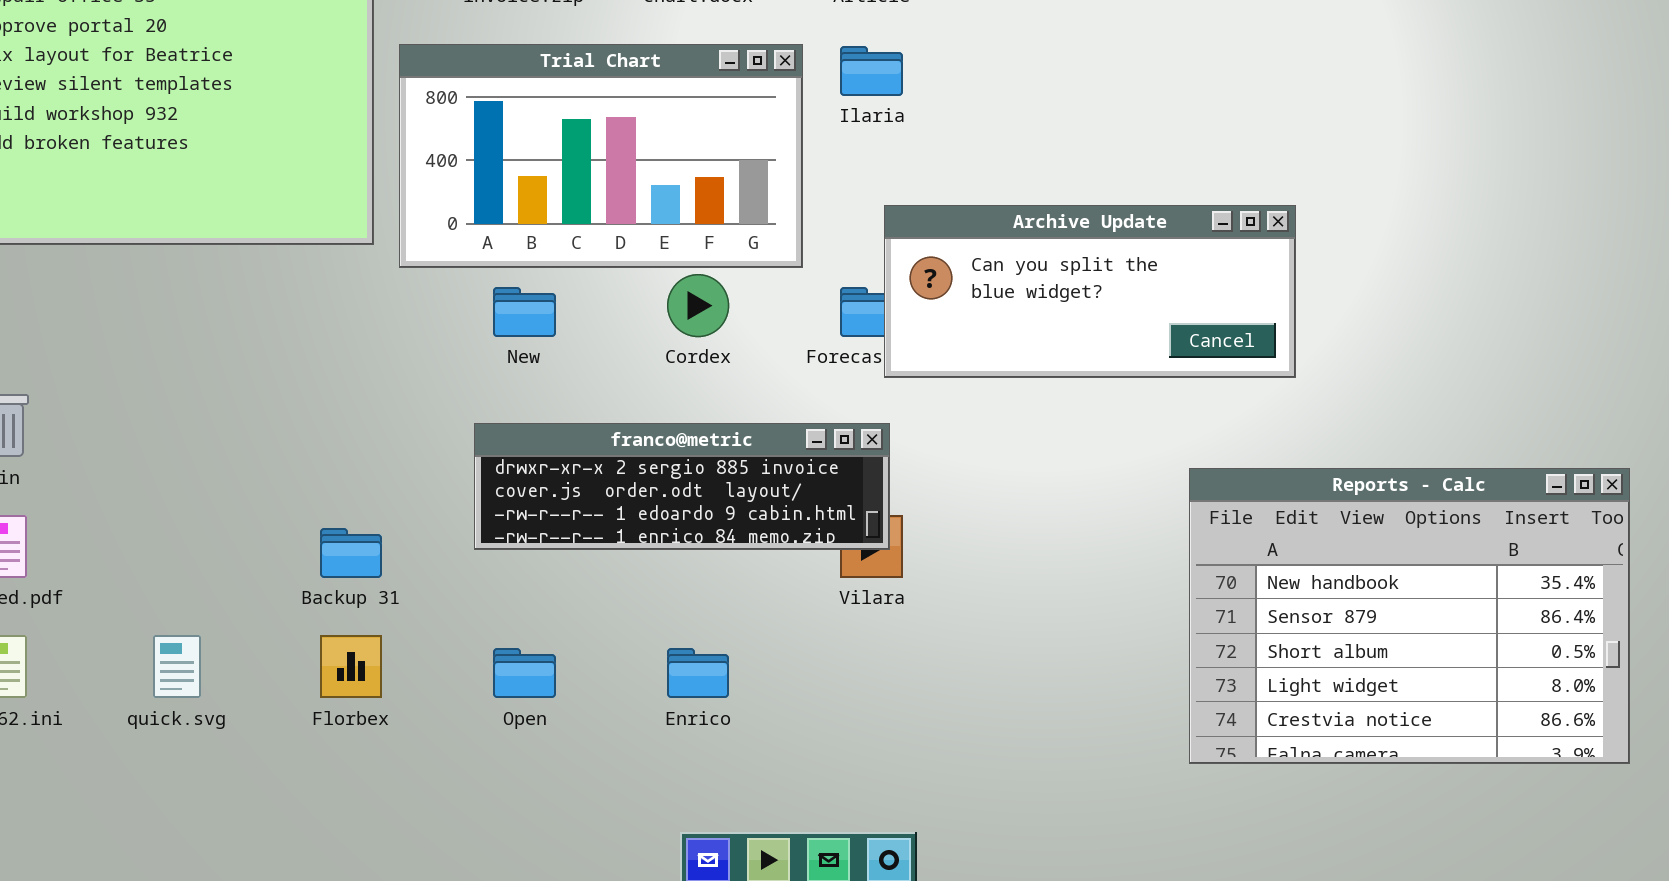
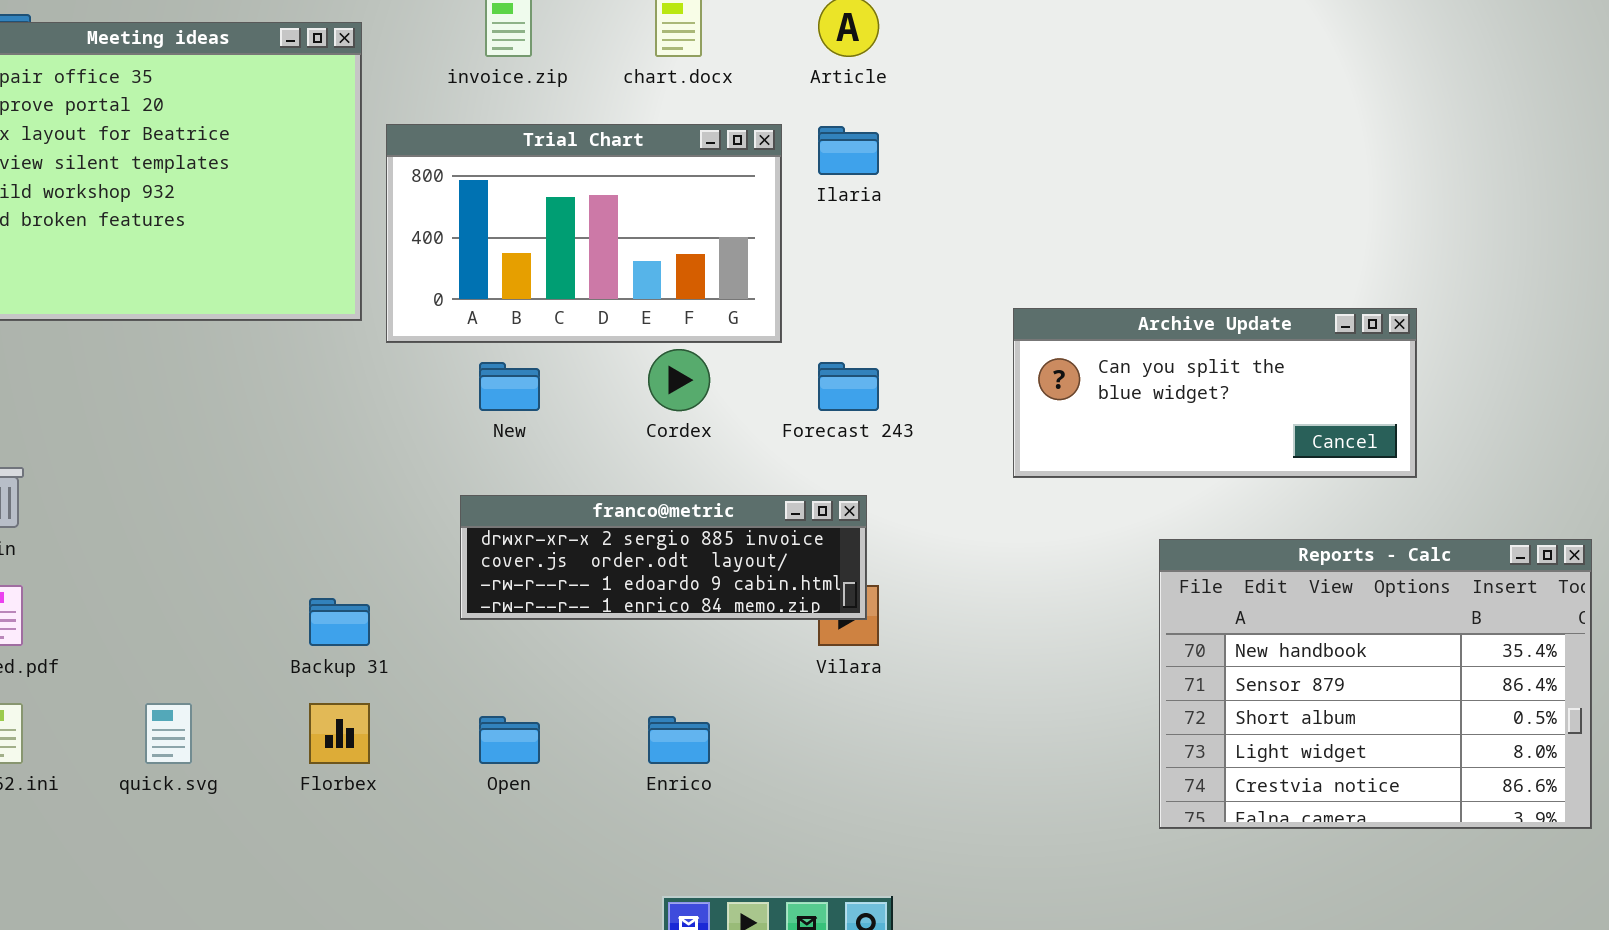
Archive Update: [884,205,1296,378] -> [1013,308,1417,478], moved

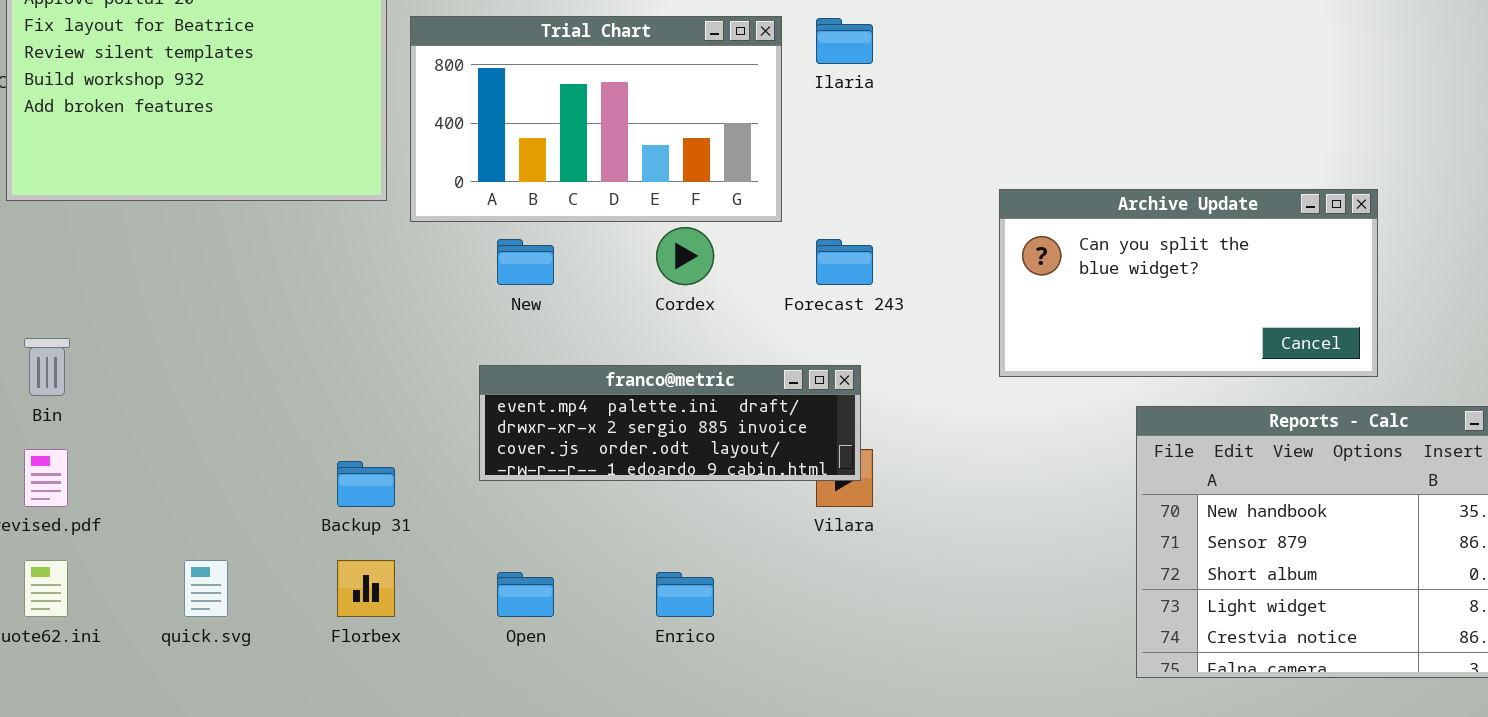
Archive Update: [1013,308,1417,478] -> [999,189,1378,377], resized
franco@metric: [460,495,867,620] -> [479,365,861,481], scrolled up 1 row

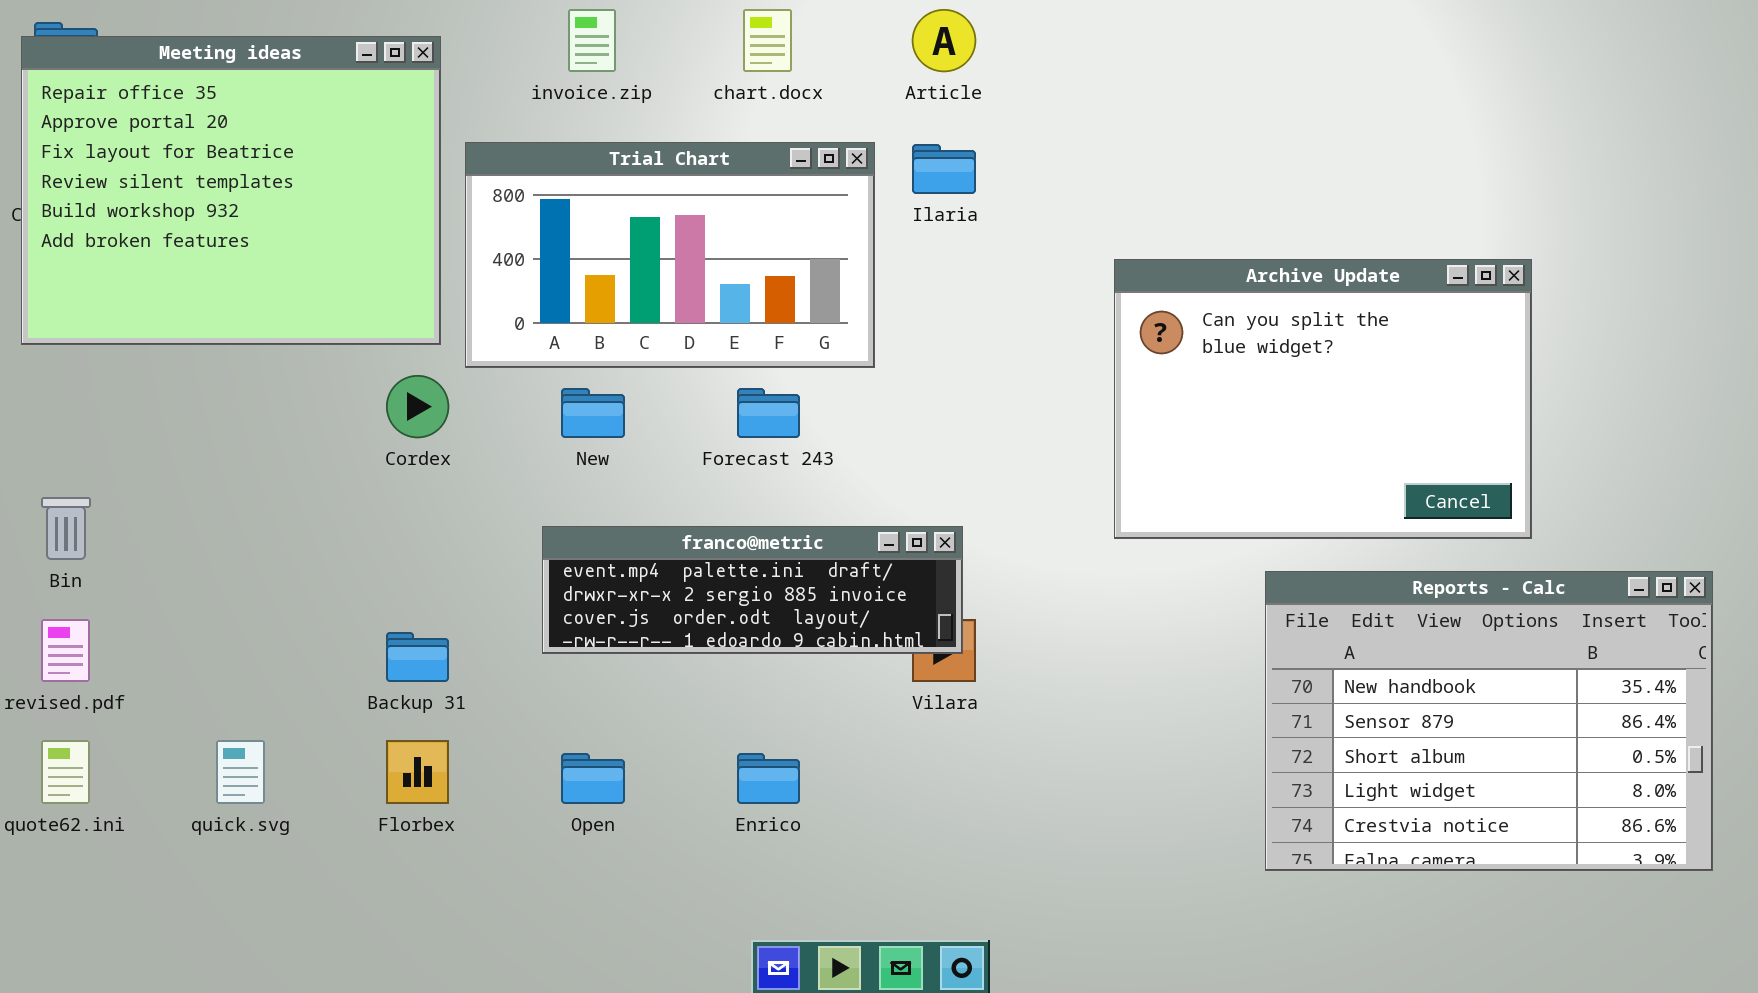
Archive Update: [999,189,1378,377] -> [1114,259,1532,539], resized
Cordex: [656,227,714,285] -> [386,375,449,438], moved
Forecast 243: [816,239,873,285] -> [737,388,800,438], moved

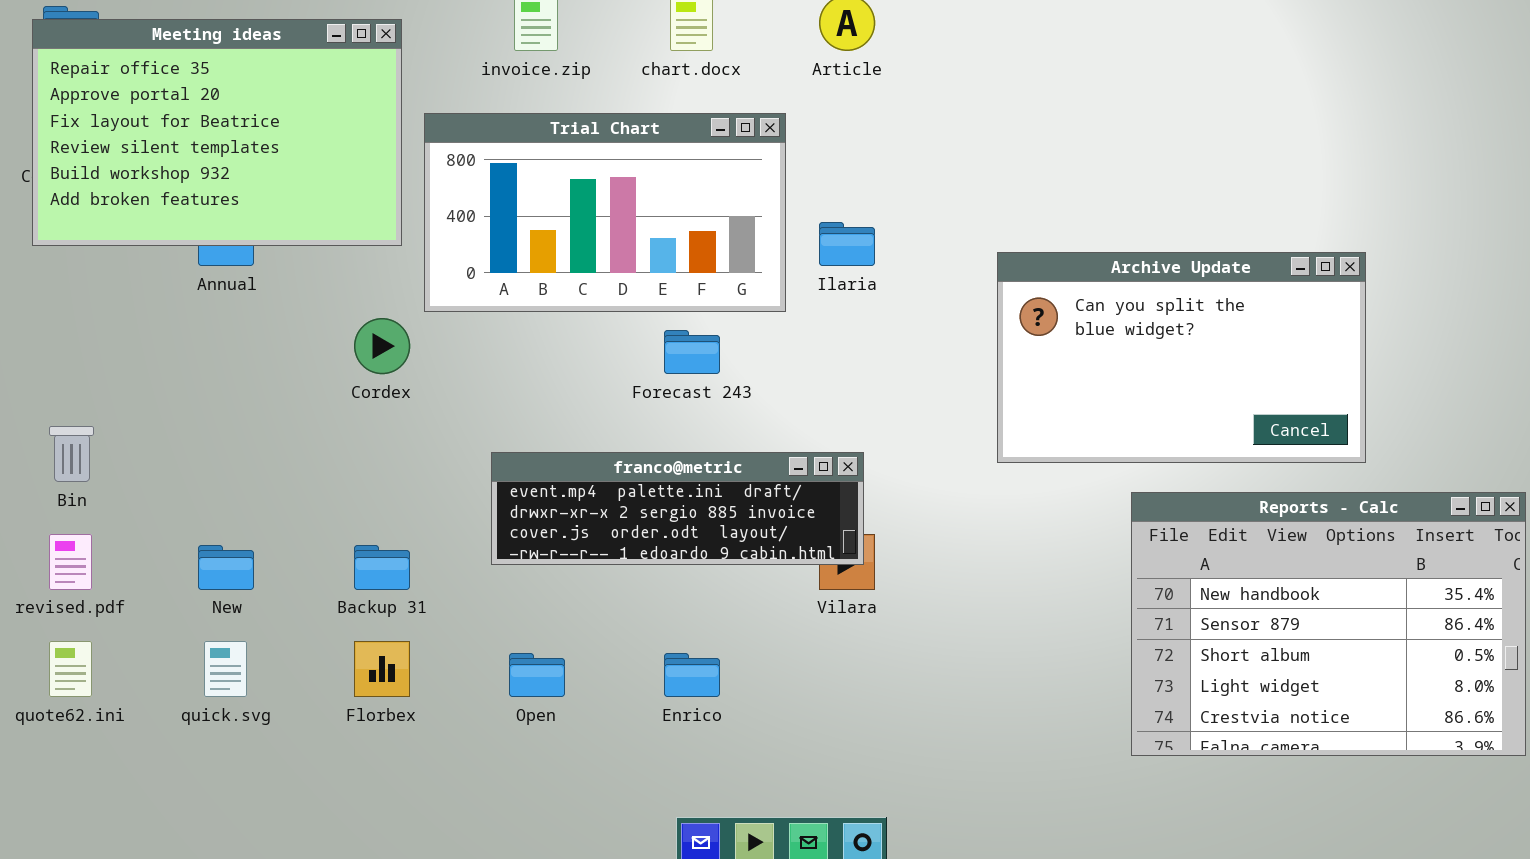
Meeting ideas: [21,36,441,345] -> [32,19,402,246], resized
Ilaria: [912,144,976,194] -> [819,222,875,266], moved
Archive Update: [1114,259,1532,539] -> [997,252,1366,463], resized
New: [561,388,625,438] -> [198,545,254,590], moved

